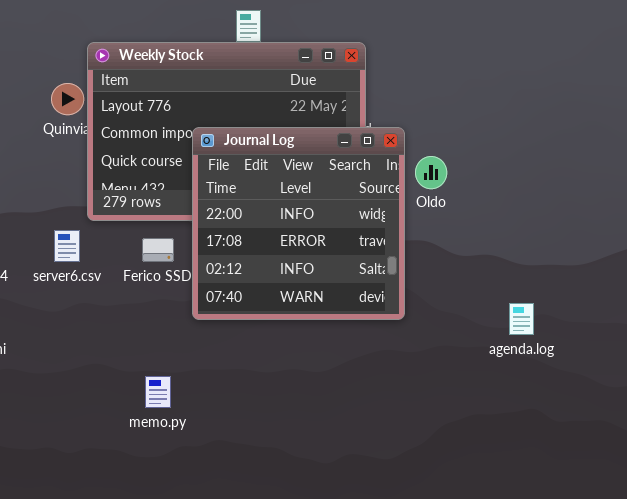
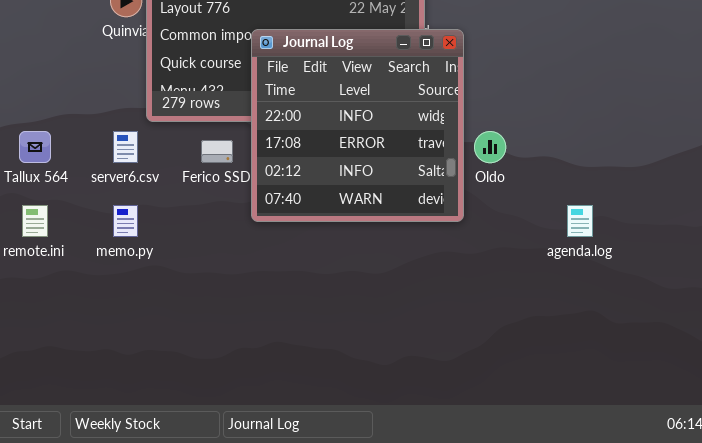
Oldo: [415,156,447,189] -> [474,131,506,163], moved
memo.py: [145,376,171,408] -> [113,205,138,237], moved

